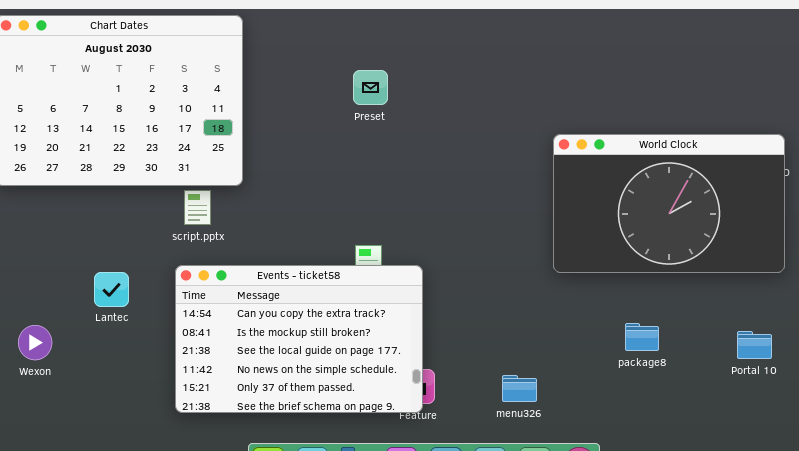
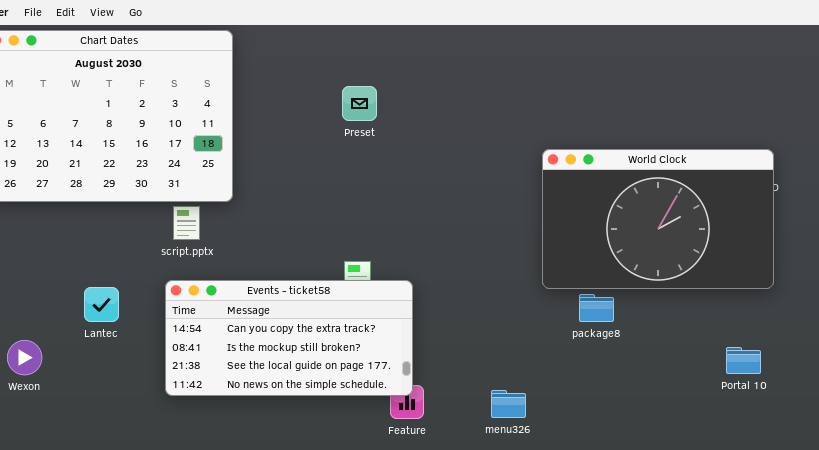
Events - ticket58: [175,265,423,413] -> [165,280,413,396], resized
package8: [625,323,659,351] -> [579,294,614,322], moved

